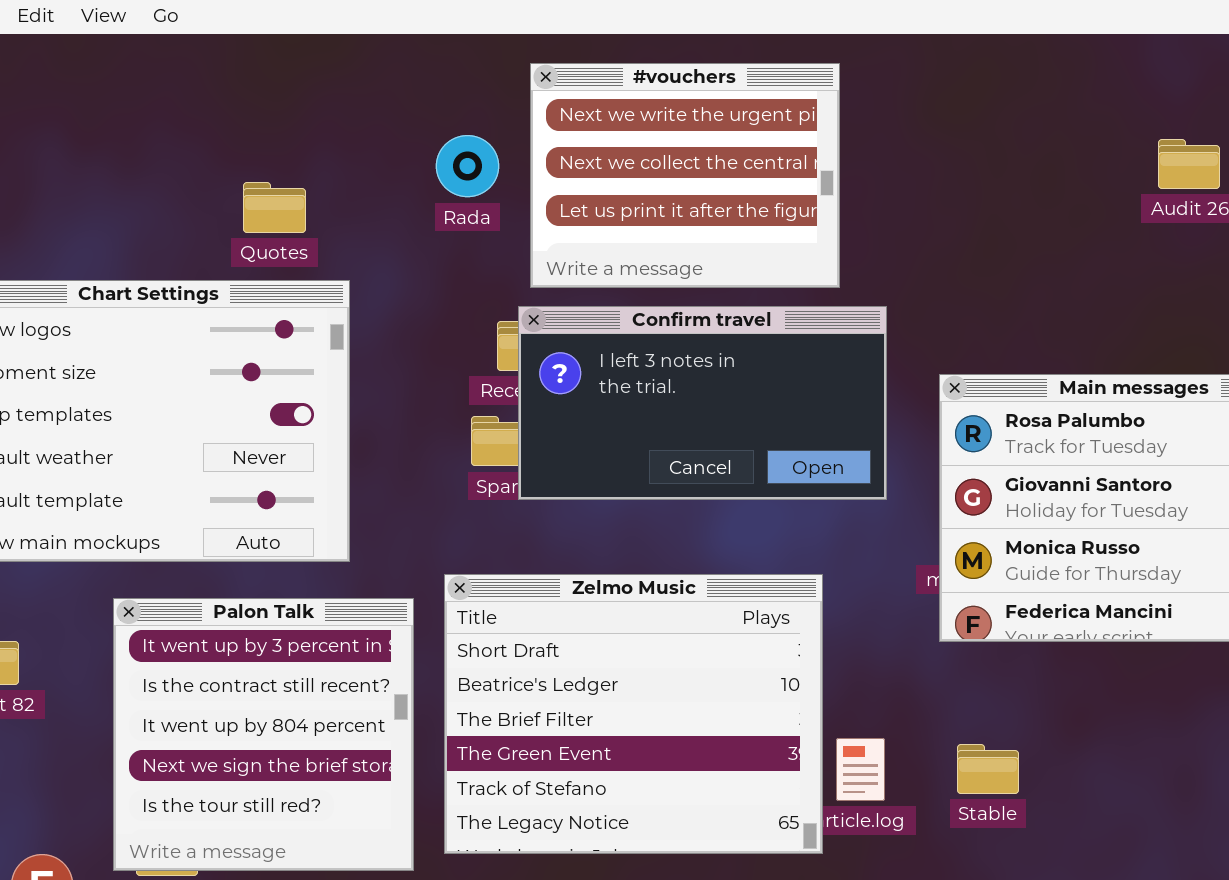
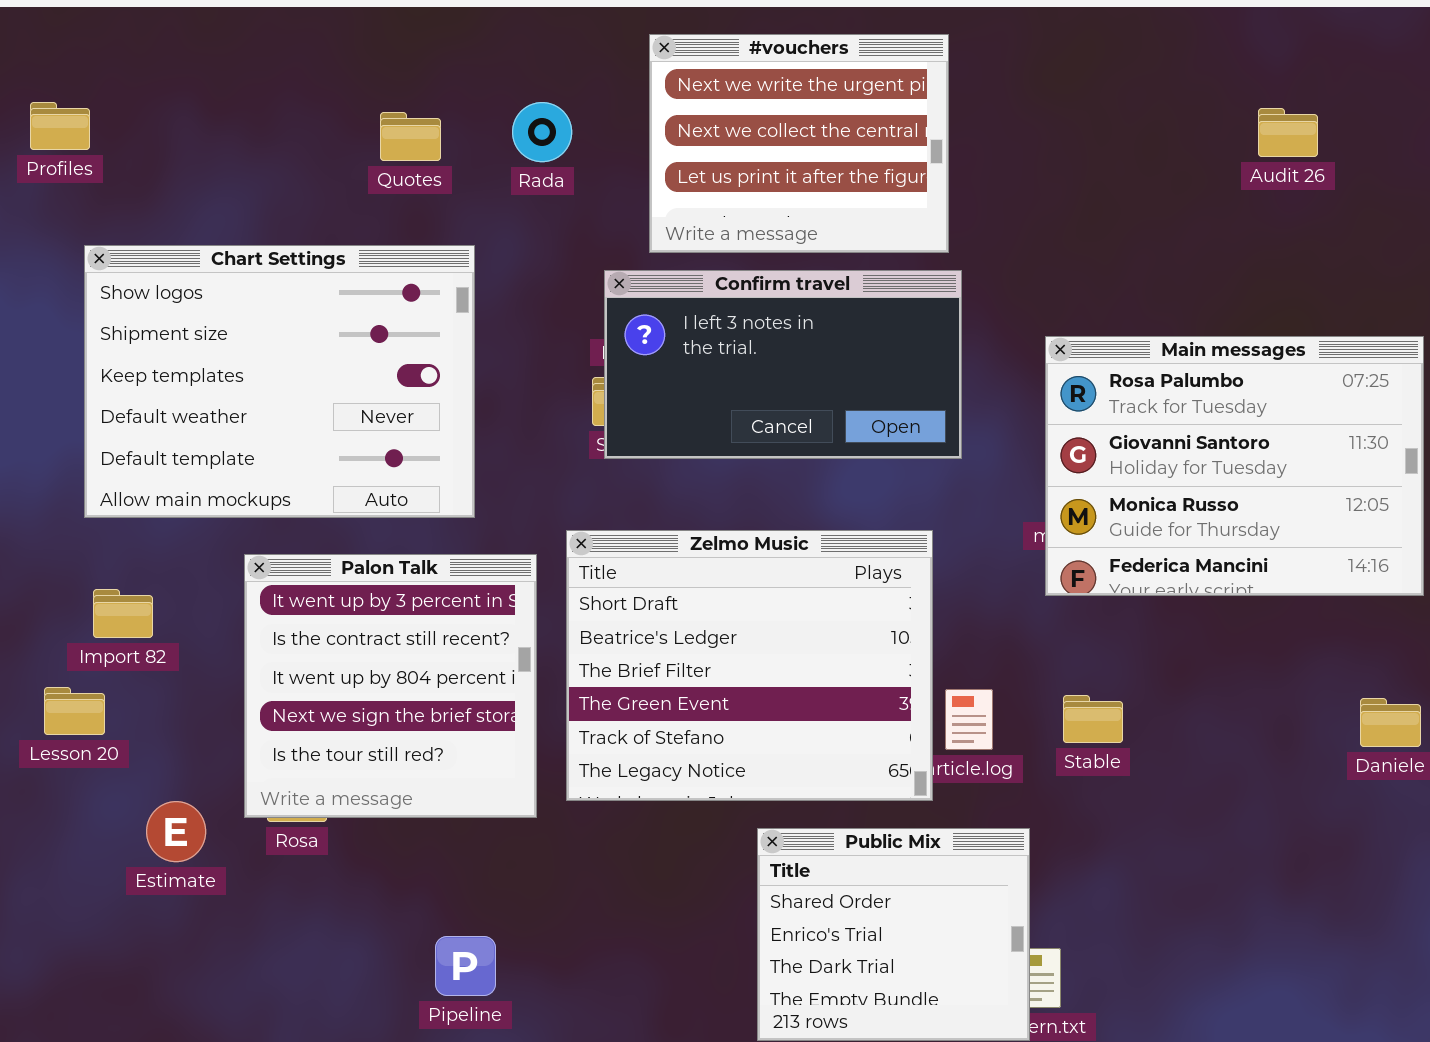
Rada: [436,135,499,197] -> [512,102,572,162], moved
Quotes: [243,182,306,233] -> [380,112,441,161], moved
Confirm travel: [518,306,887,500] -> [604,270,962,459], moved

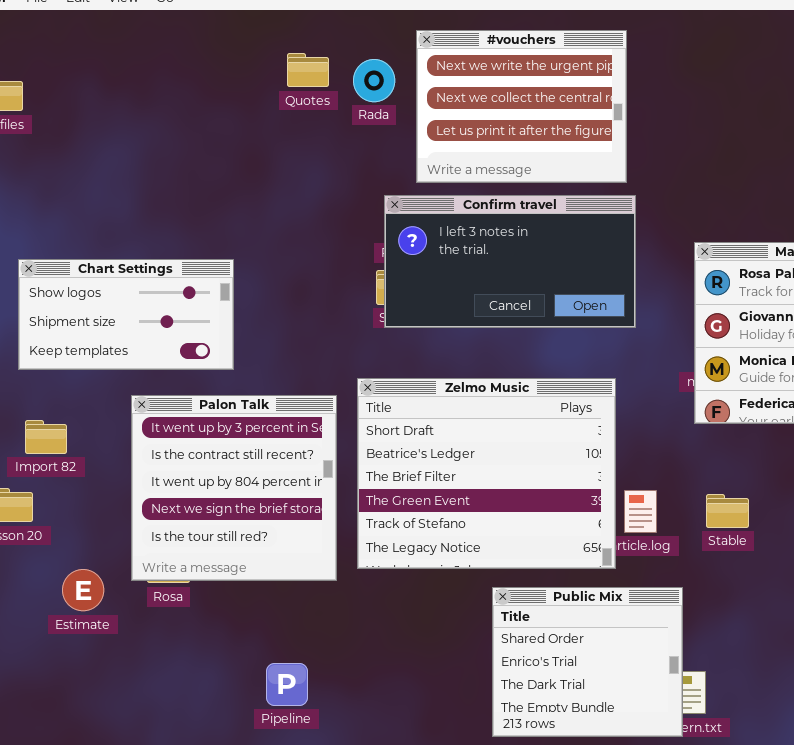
Rada: [512,102,572,162] -> [353,59,395,102], moved
Quotes: [380,112,441,161] -> [287,53,329,87], moved
Chart Settings: [84,245,475,518] -> [18,259,234,370], resized

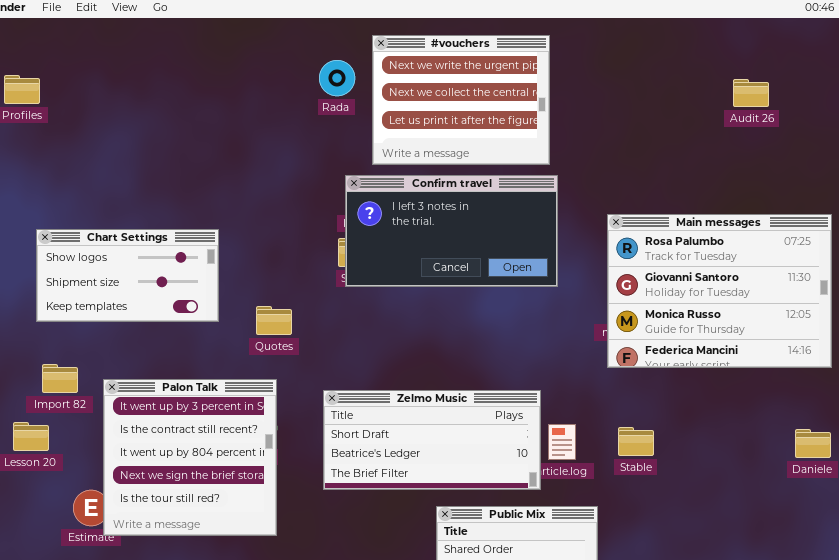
Quotes: [287,53,329,87] -> [256,306,292,335], moved
Zelmo Music: [357,378,616,569] -> [323,390,541,490], resized
Palon Talk: [131,395,337,581] -> [103,379,277,536], moved

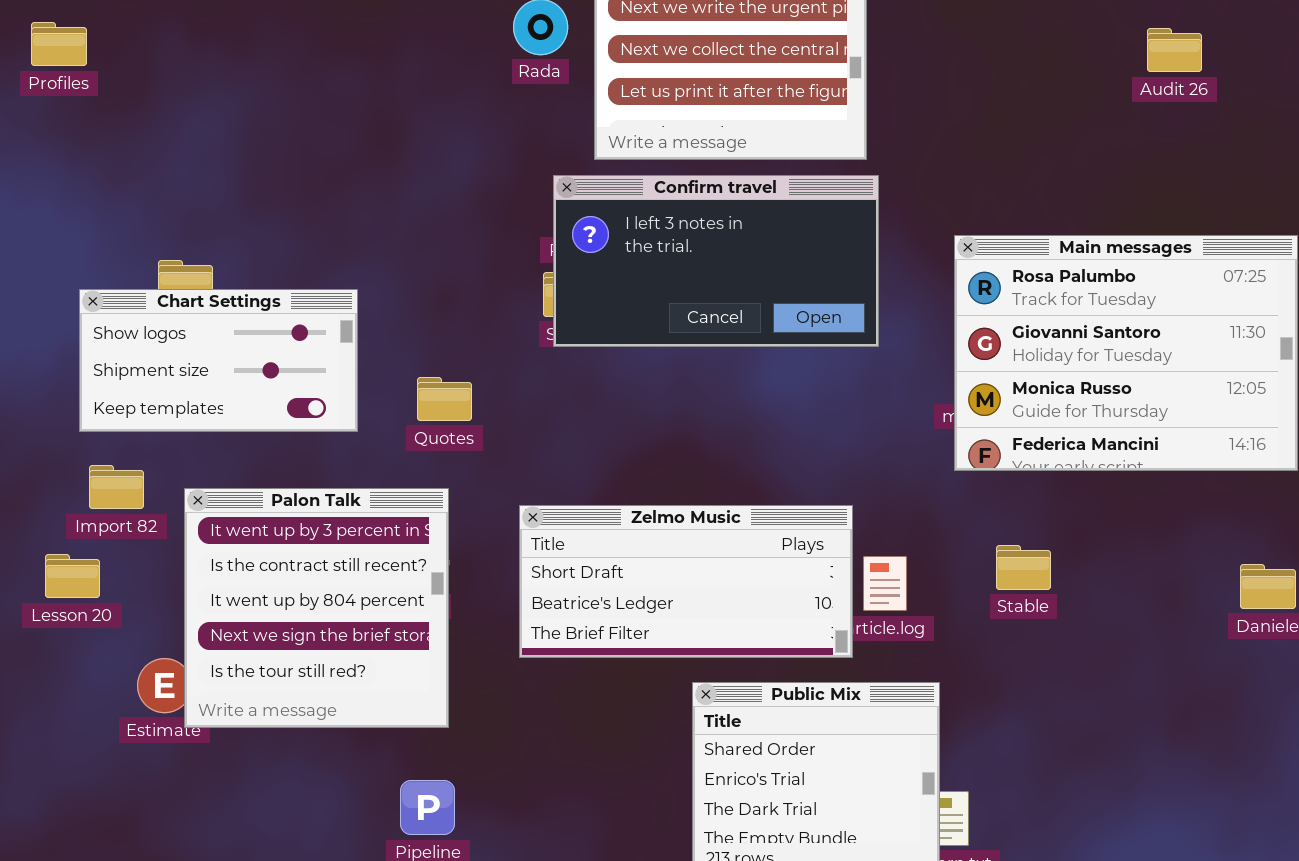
Chart Settings: [36,229,219,322] -> [79,289,358,432], moved
Stable: [618,427,654,456] -> [996,545,1051,590], moved

